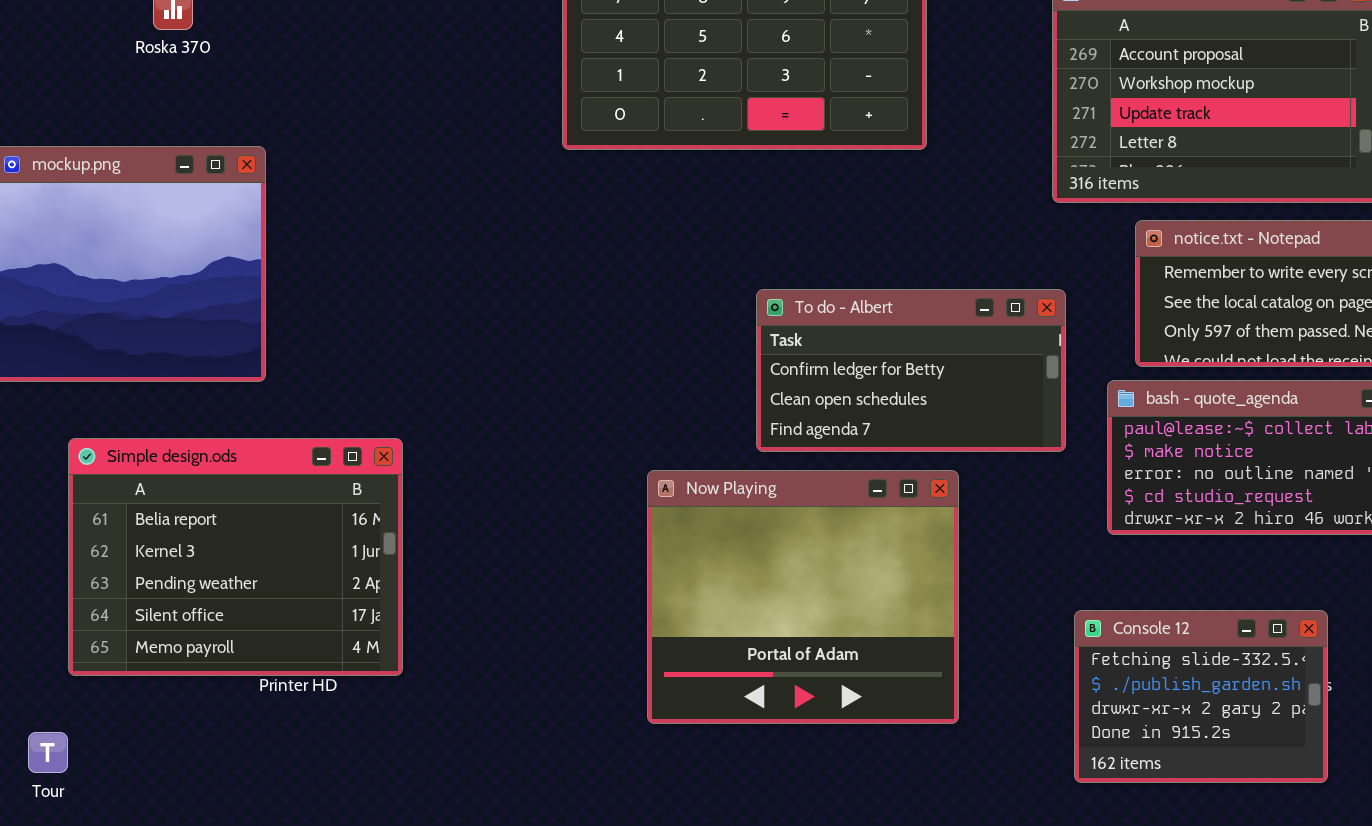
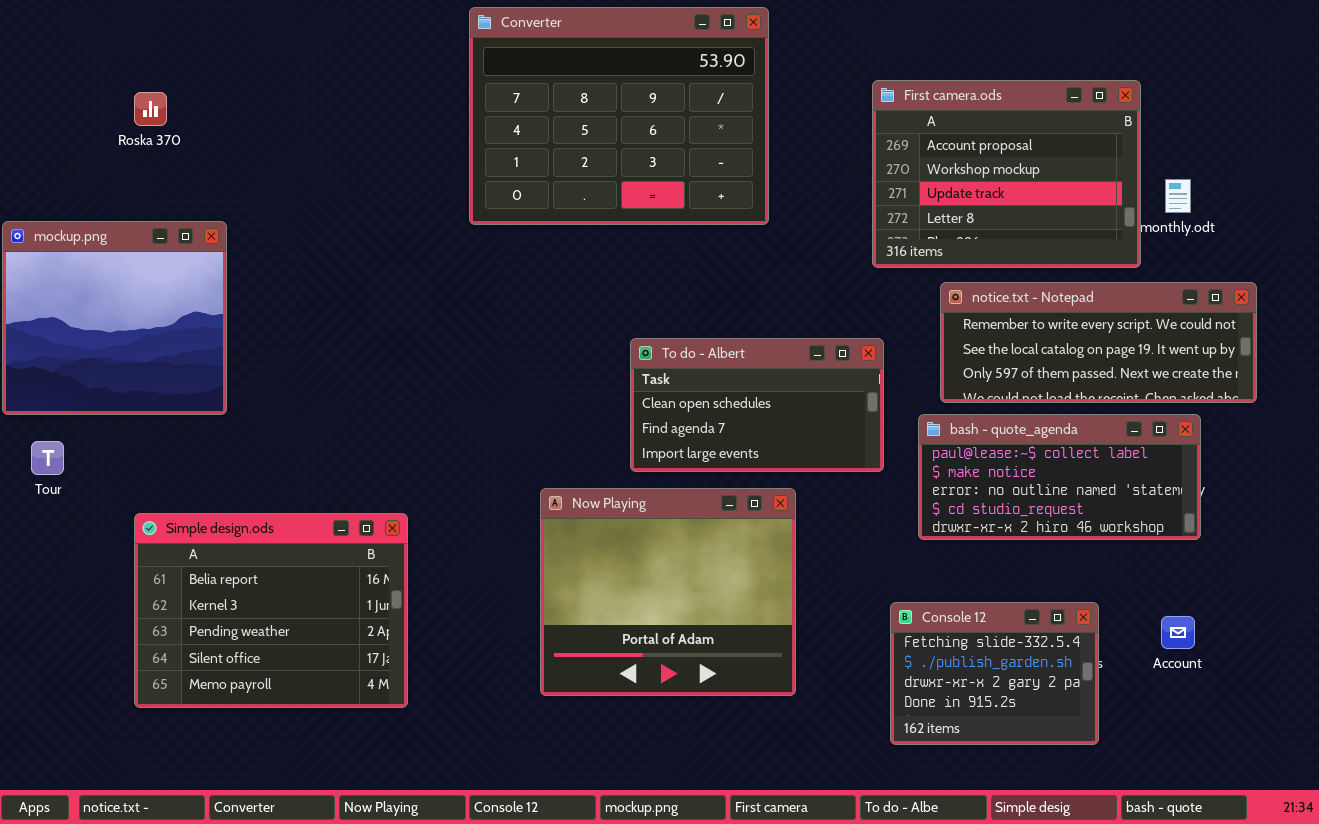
To do - Albert: [756,289,1066,452] -> [630,338,884,472], scrolled down 1 row
Simple design.ods: [68,438,403,676] -> [134,513,408,708], moved
Tour: [28,732,68,773] -> [31,441,64,475], moved

